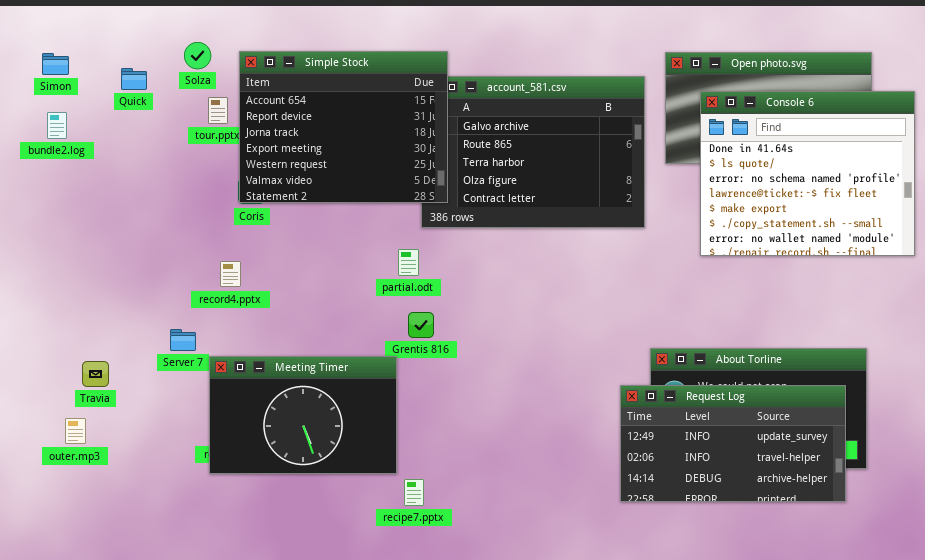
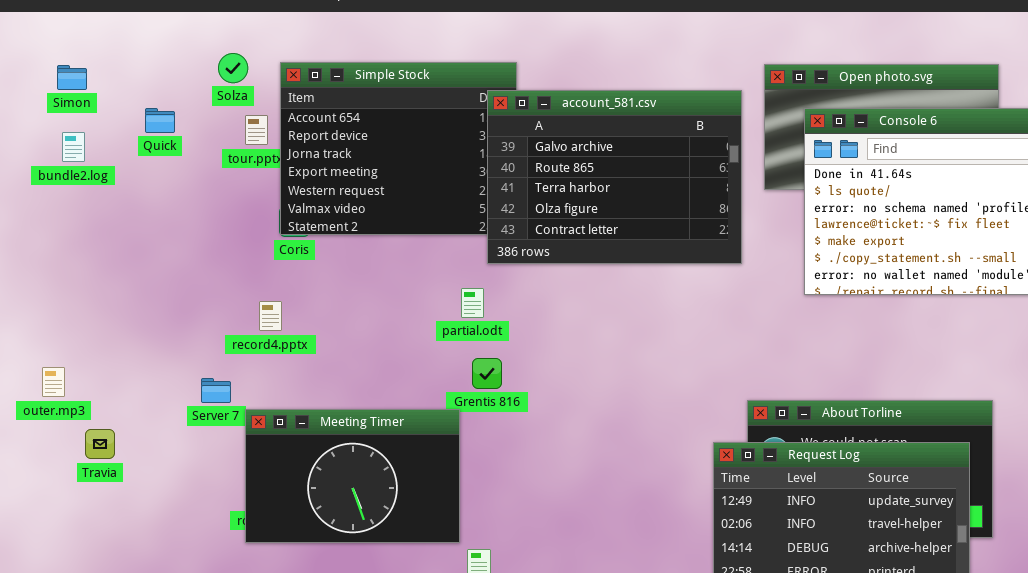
Quick: [121,68,147,90] -> [145,108,175,133], moved
account_581.csv: [421,76,645,228] -> [487,90,742,264], raised
Travia: [82,361,109,387] -> [85,429,115,459], moved
outer.mp3: [65,418,86,444] -> [42,367,65,397], moved

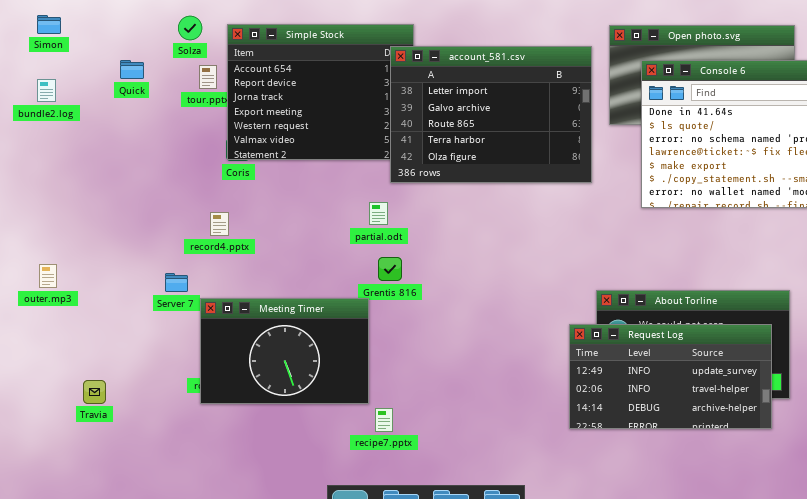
Simon: [57,65,87,90] -> [37,15,61,34], moved
account_581.csv: [487,90,742,264] -> [390,46,592,183], scrolled up 1 row
bundle2.log: [62,132,85,162] -> [37,79,56,102], moved
Travia: [85,429,115,459] -> [83,380,106,404], moved

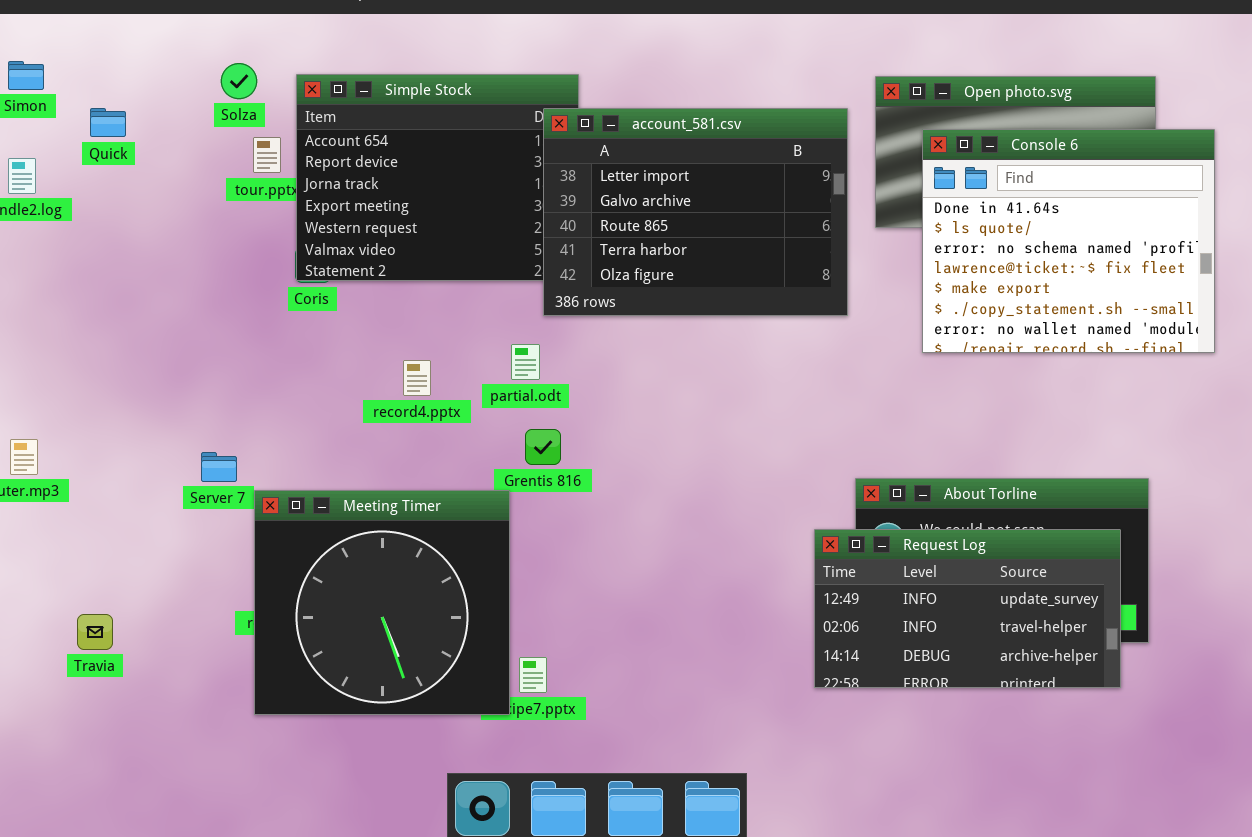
Quick: [120,60,144,79] -> [90,108,126,137], moved
record4.pptx: [210,212,229,236] -> [403,360,431,396], moved
Meeting Timer: [200,298,369,404] -> [254,490,510,715], resized

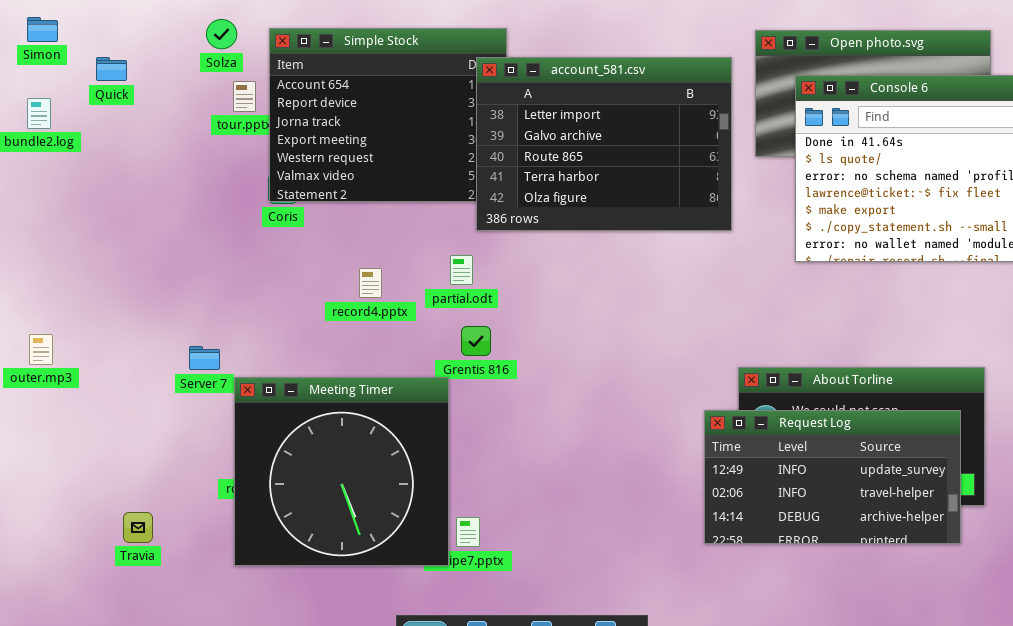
Travia: [77,614,113,650] -> [123,512,153,543], moved

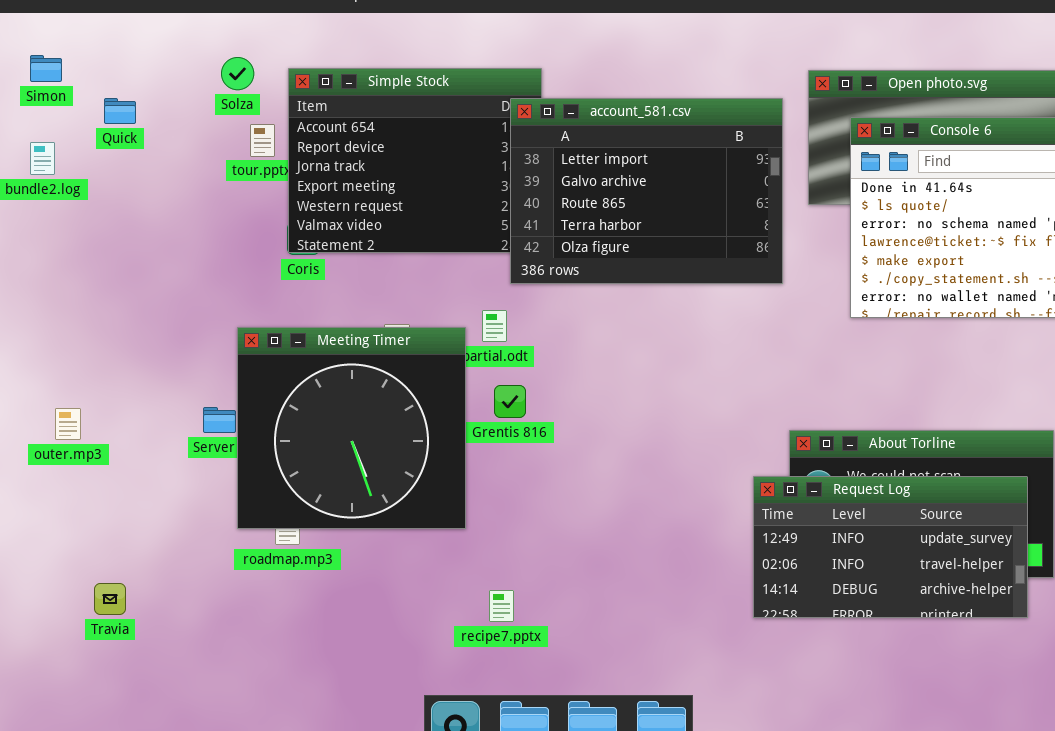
outer.mp3: [29,334,53,365] -> [55,408,81,440], moved
Meeting Timer: [234,377,449,566] -> [237,327,466,529], moved
Travia: [123,512,153,543] -> [94,583,126,615], moved

